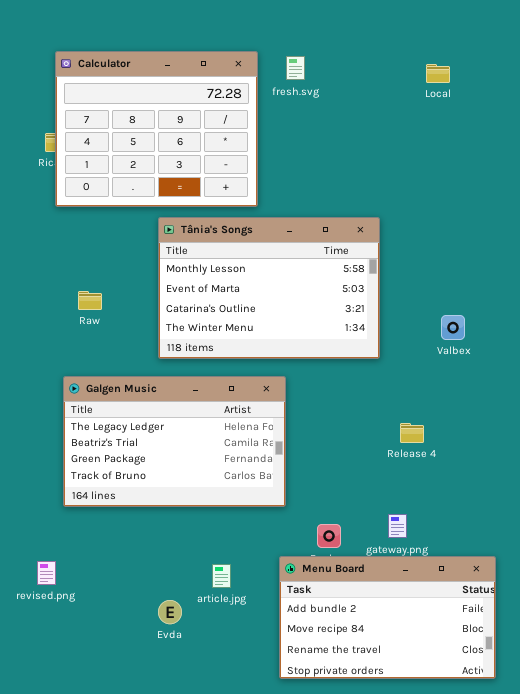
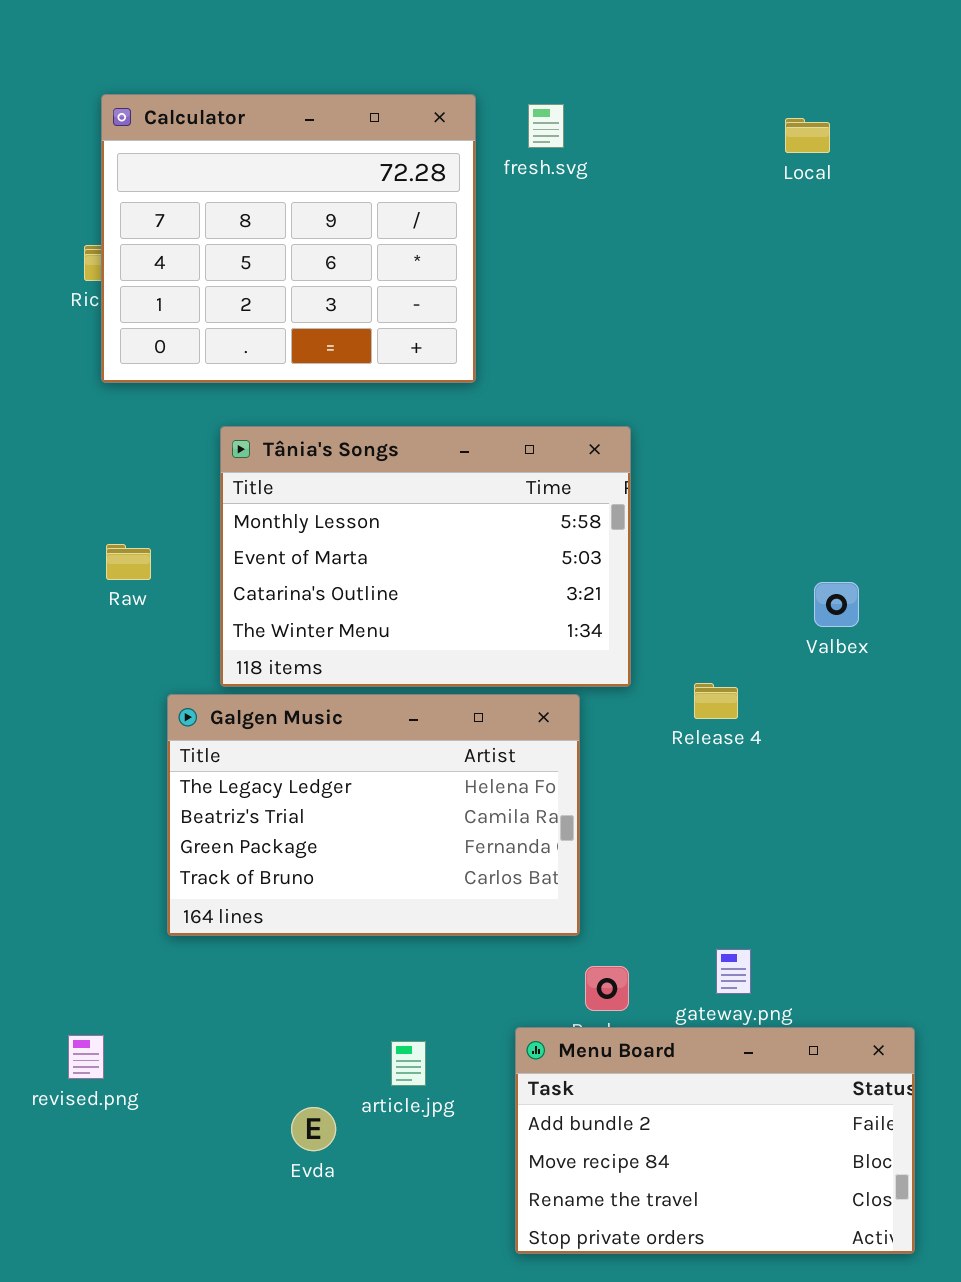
Tânia's Songs: [158,217,380,359] -> [220,426,631,687], moved
Raw: [78,291,102,310] -> [106,544,151,580], moved
Galgen Music: [63,376,286,507] -> [167,694,580,936], moved
Release 4: [400,423,424,443] -> [694,683,738,719], moved

